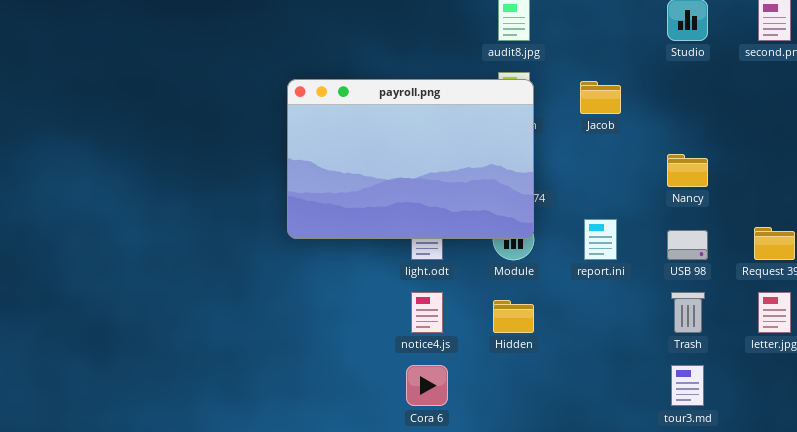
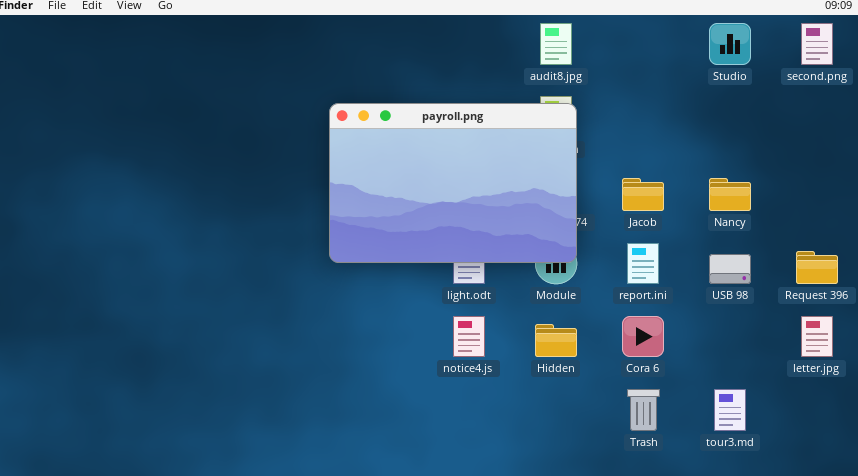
Jacob: [580,81,621,114] -> [622,178,664,211], moved
Trash: [671,292,705,333] -> [627,389,660,431], moved
Cora 6: [406,365,448,406] -> [622,316,664,357], moved

